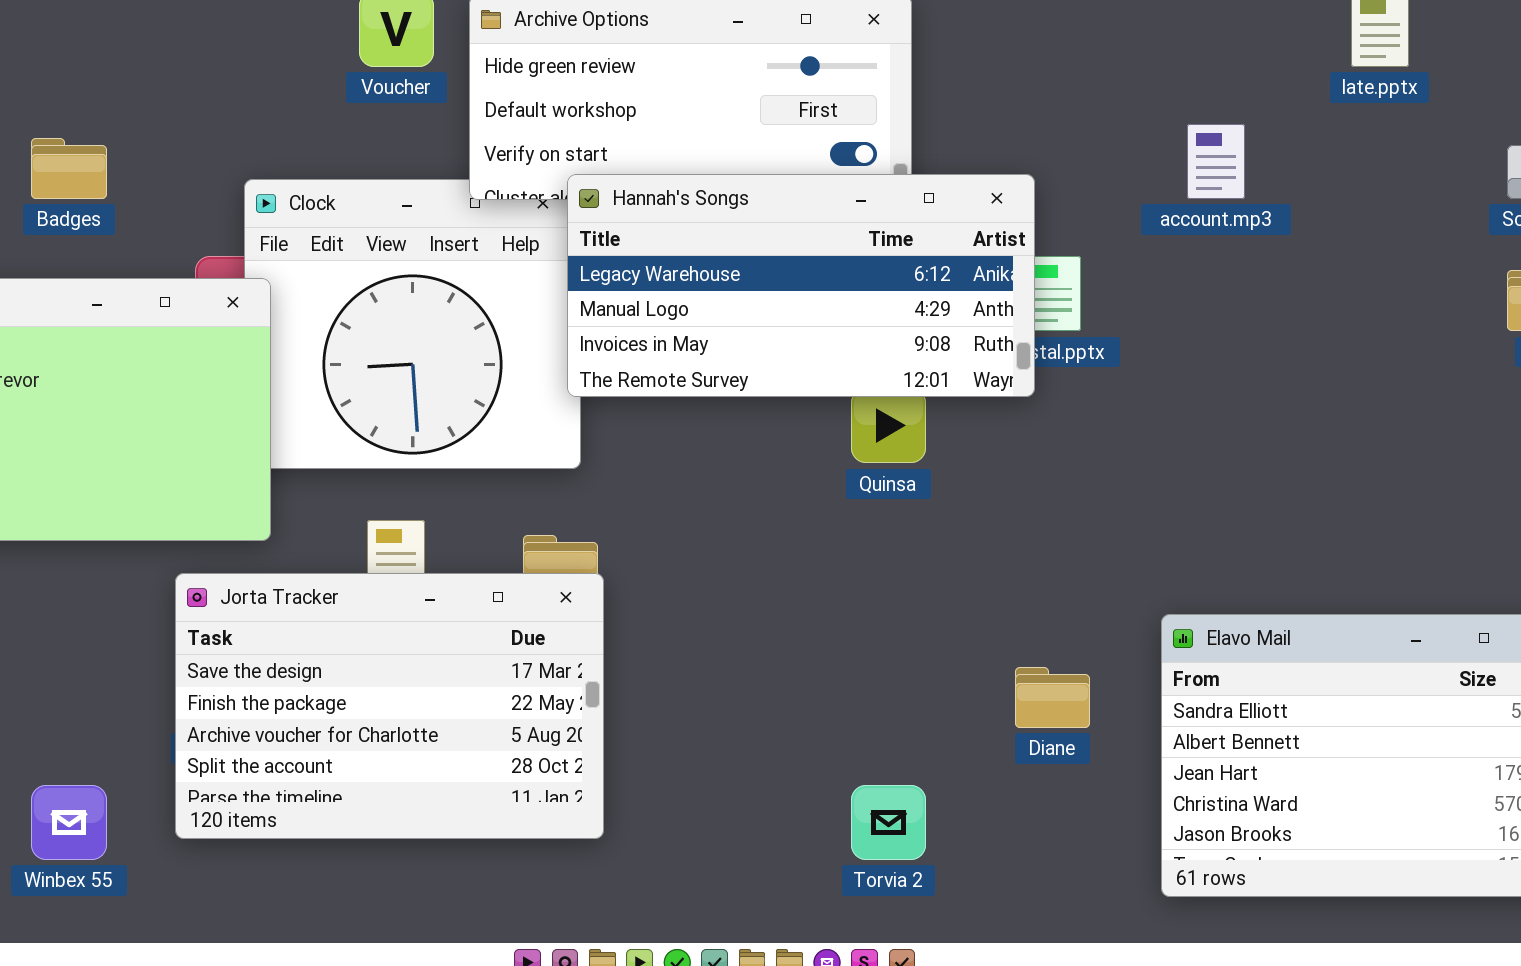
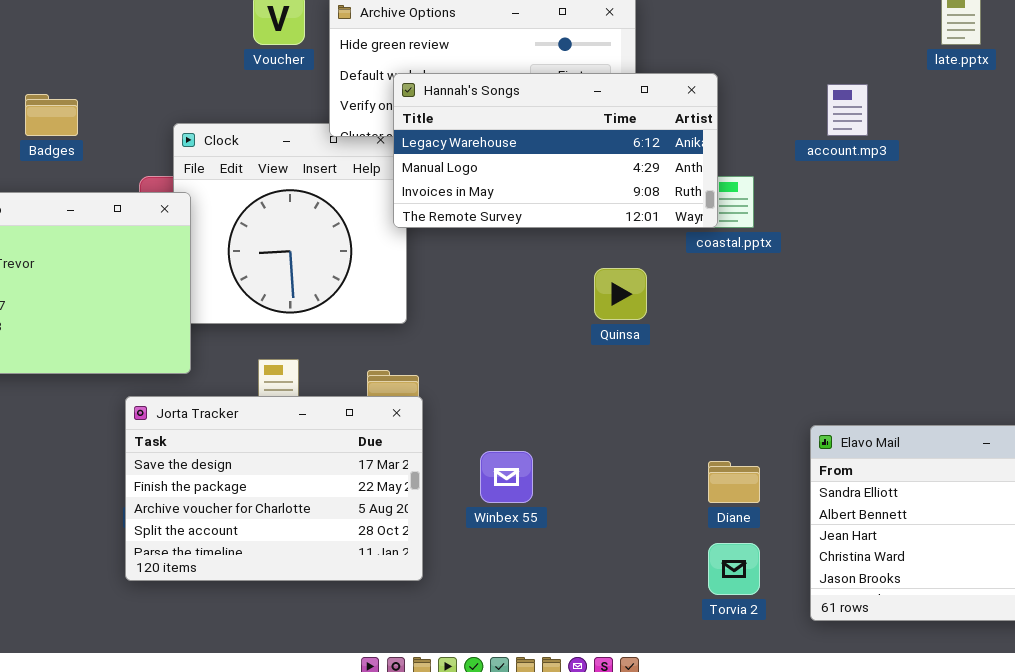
Hannah's Songs: [567,174,1035,397] -> [393,73,718,228], moved
Winbex 55: [31,785,107,860] -> [480,451,533,503], moved
Torvia 2: [851,785,926,860] -> [708,543,760,595], moved

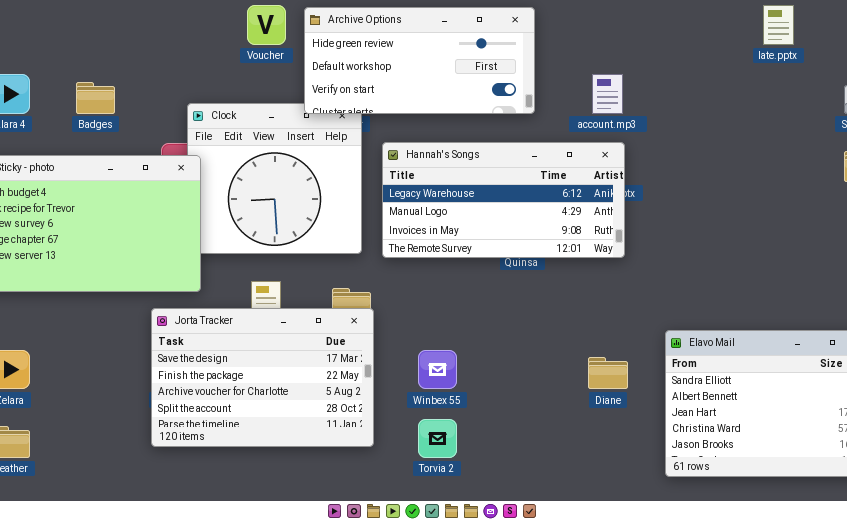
Hannah's Songs: [393,73,718,228] -> [382,142,625,258], moved
account.mp3: [827,84,868,136] -> [592,74,623,114], moved
Torvia 2: [708,543,760,595] -> [418,419,457,458], moved

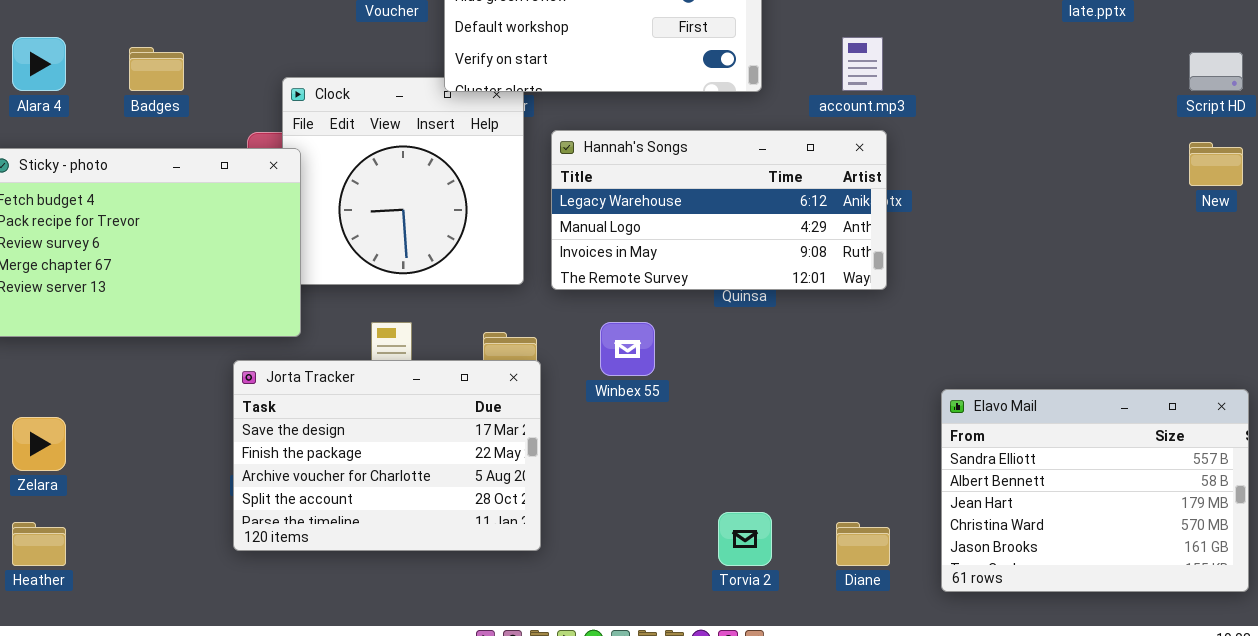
Winbex 55: [418,350,457,389] -> [600,322,655,376], moved
Diane: [588,357,628,389] -> [836,522,890,566], moved
Torvia 2: [418,419,457,458] -> [718,512,772,566], moved

